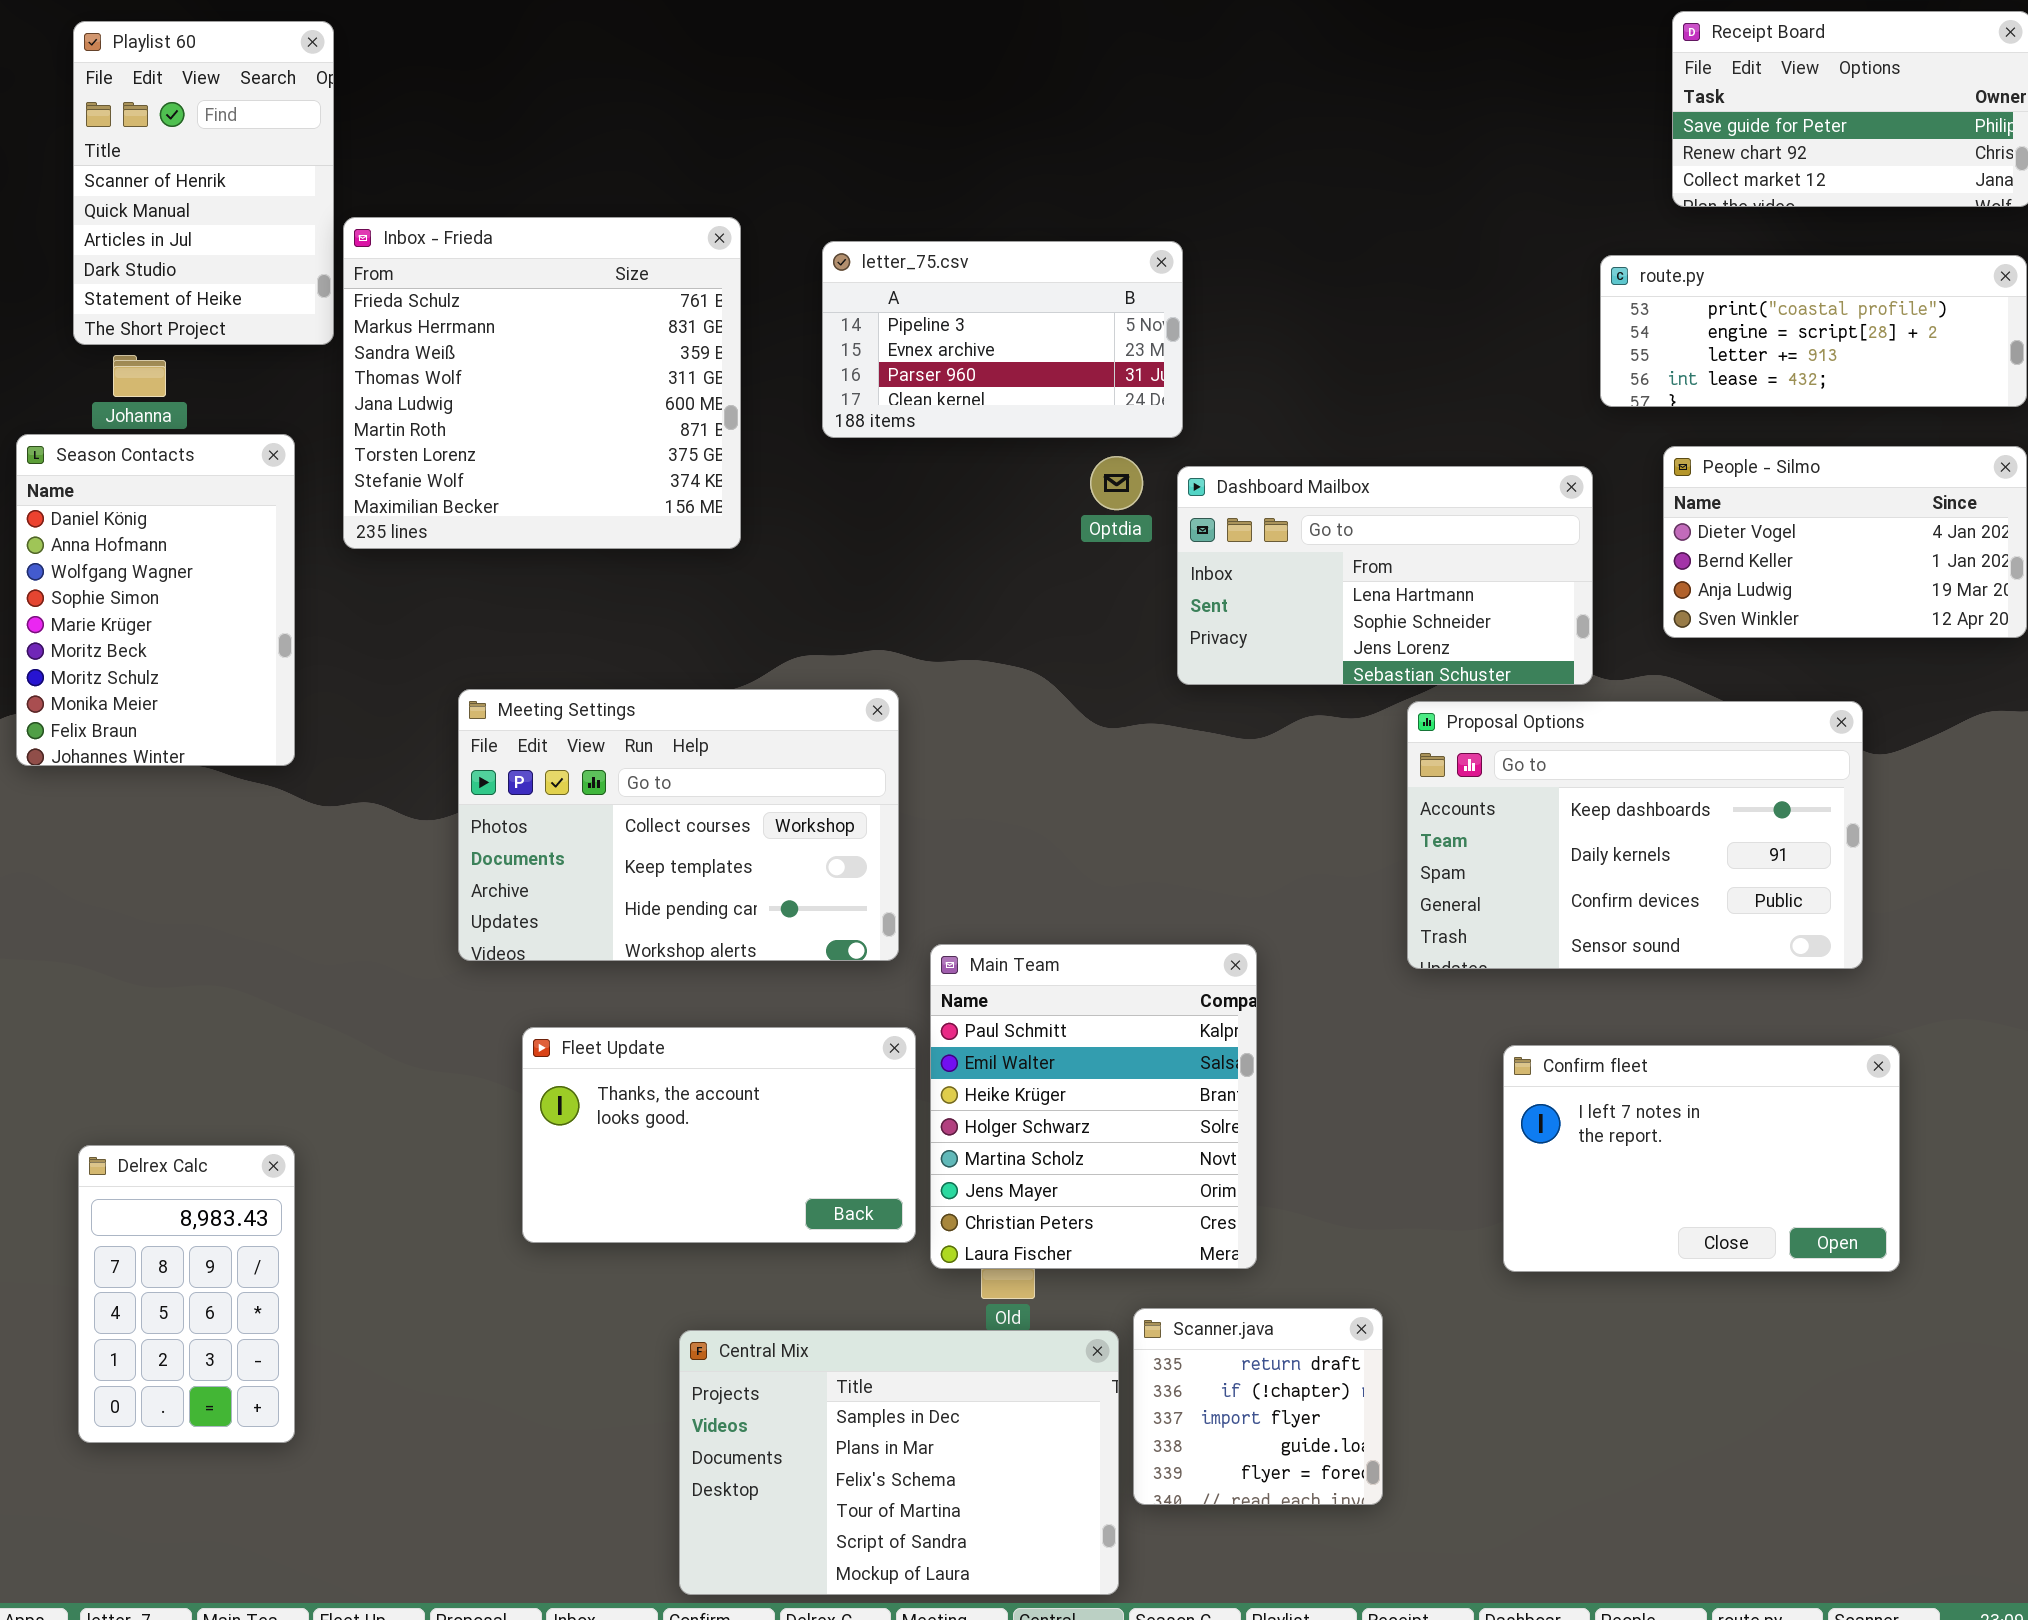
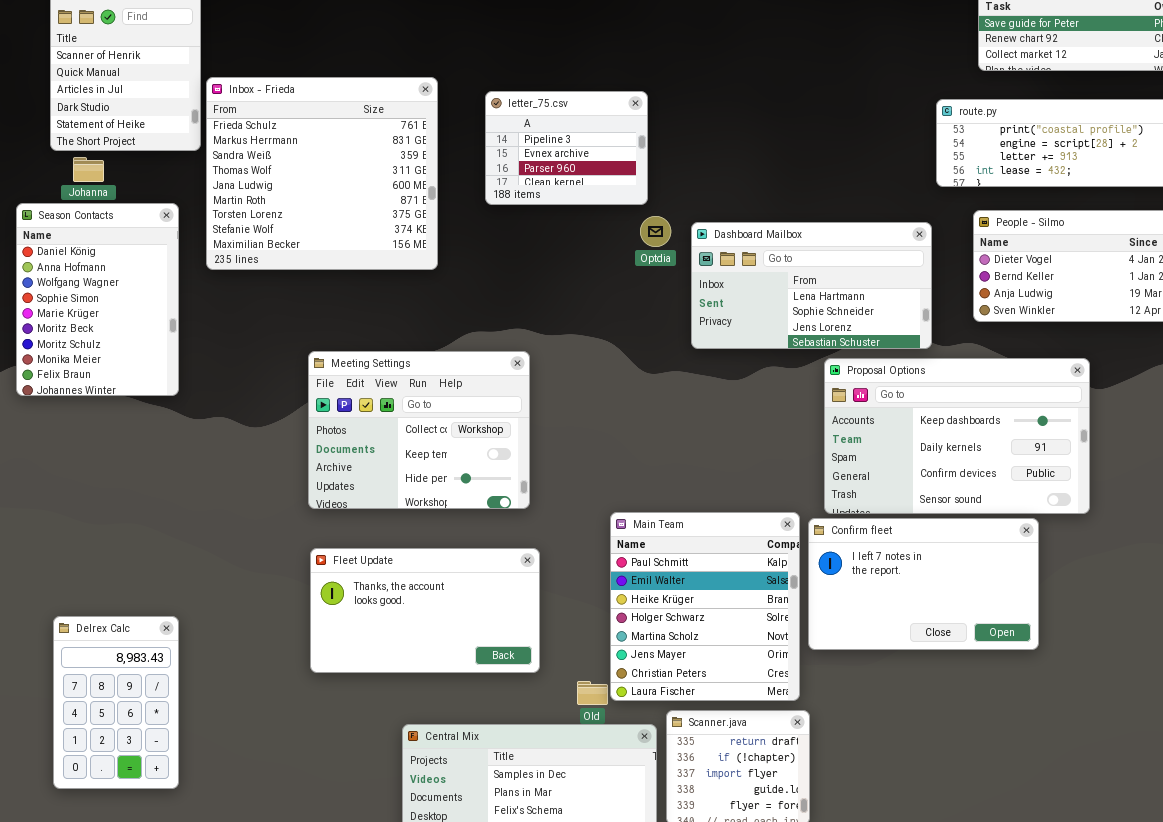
letter_75.csv: [822,241,1183,438] -> [485,91,648,205], resized
Meeting Settings: [458,689,899,961] -> [308,351,530,509], resized
Main Team: [930,944,1257,1269] -> [610,512,800,701], moved
Confirm fleet: [1503,1045,1900,1272] -> [808,518,1039,650], moved

